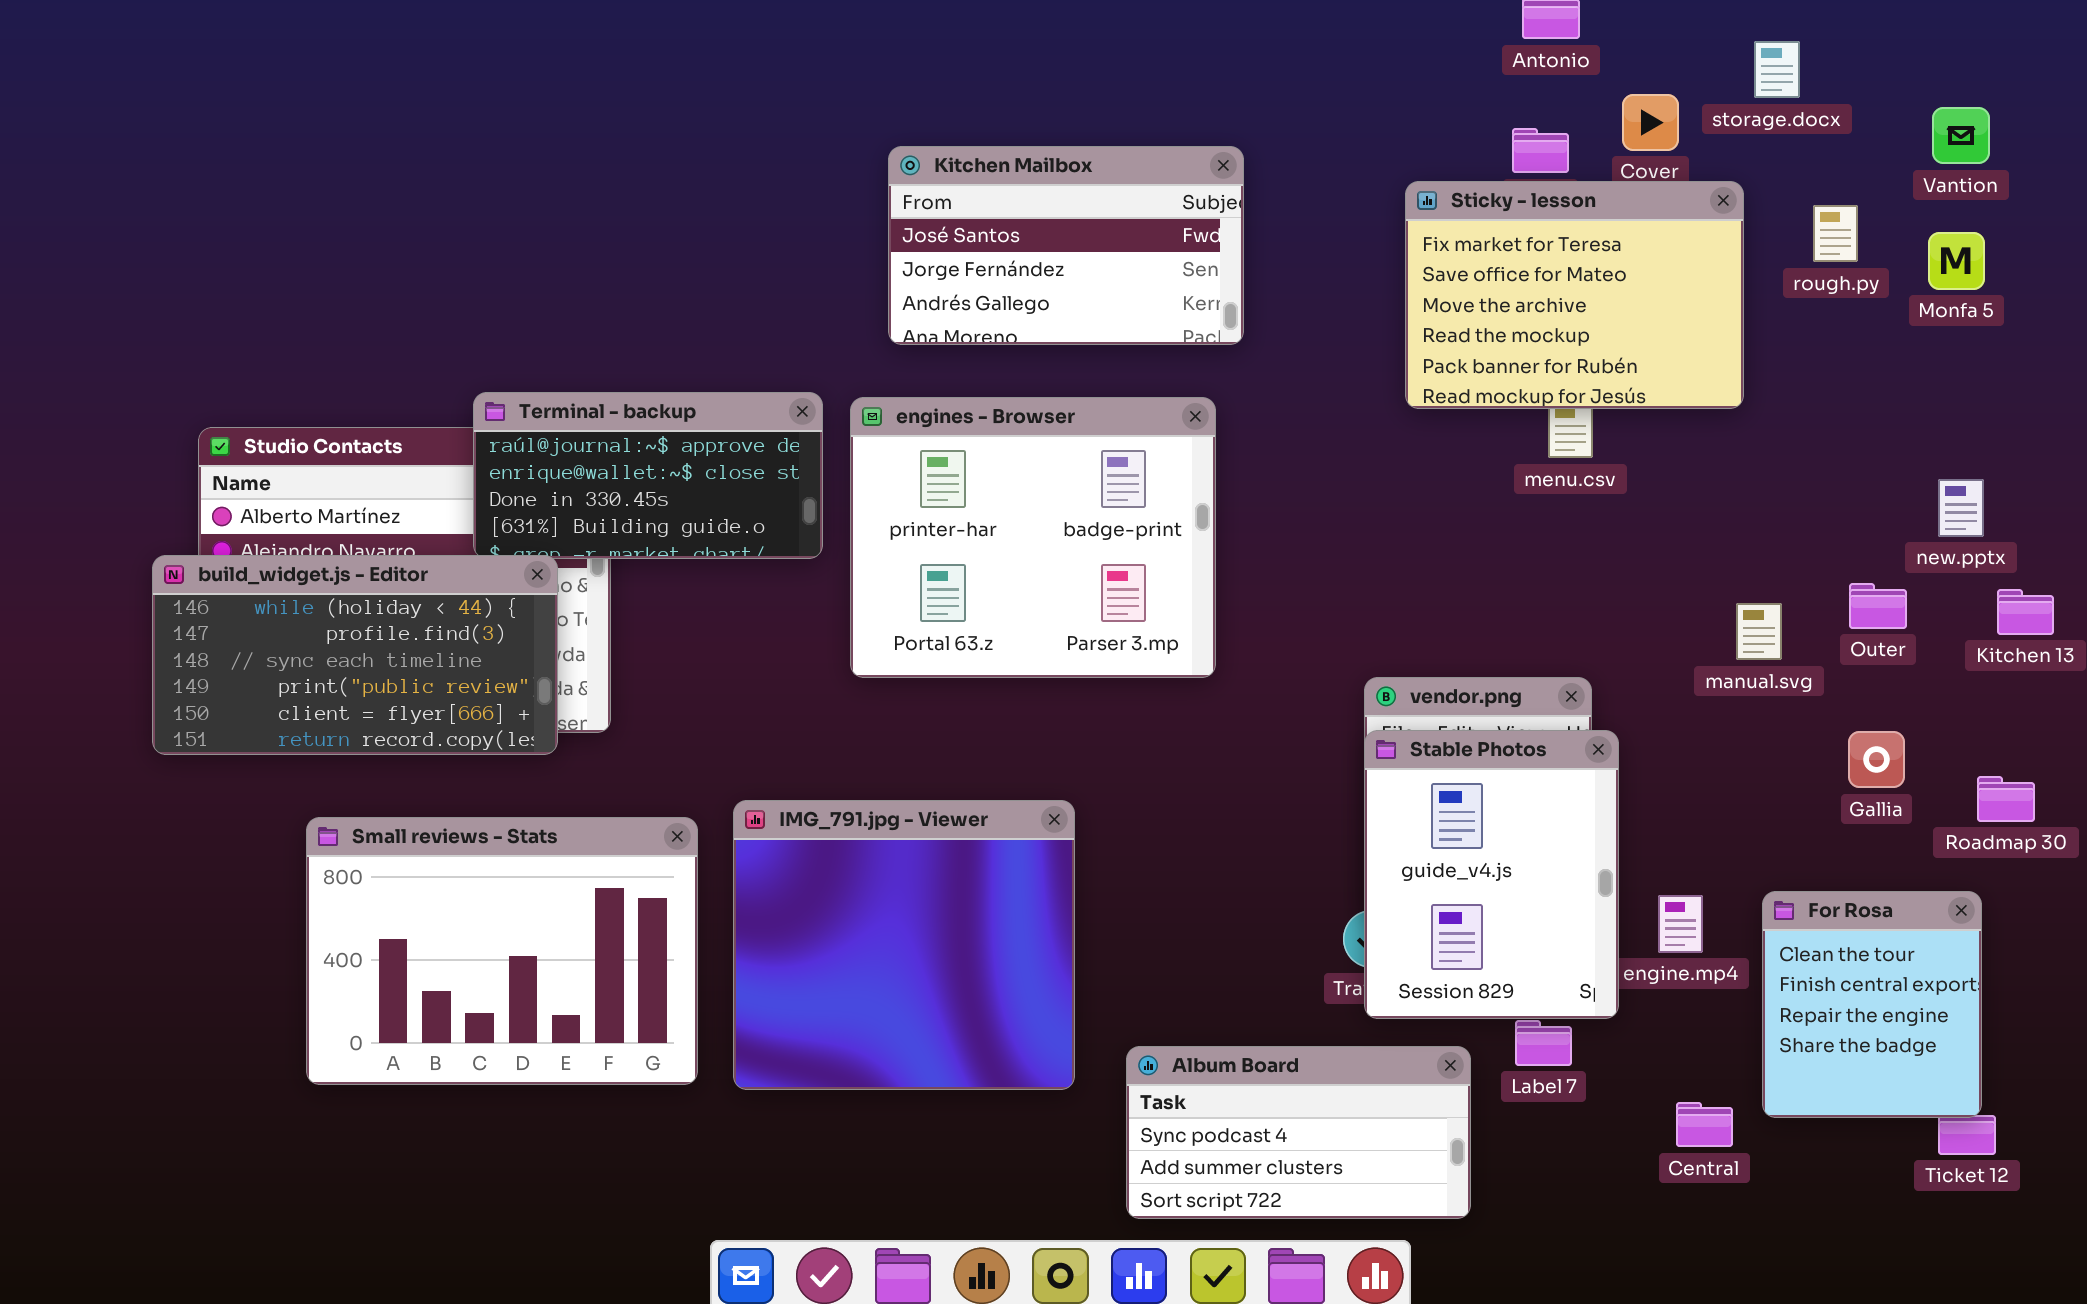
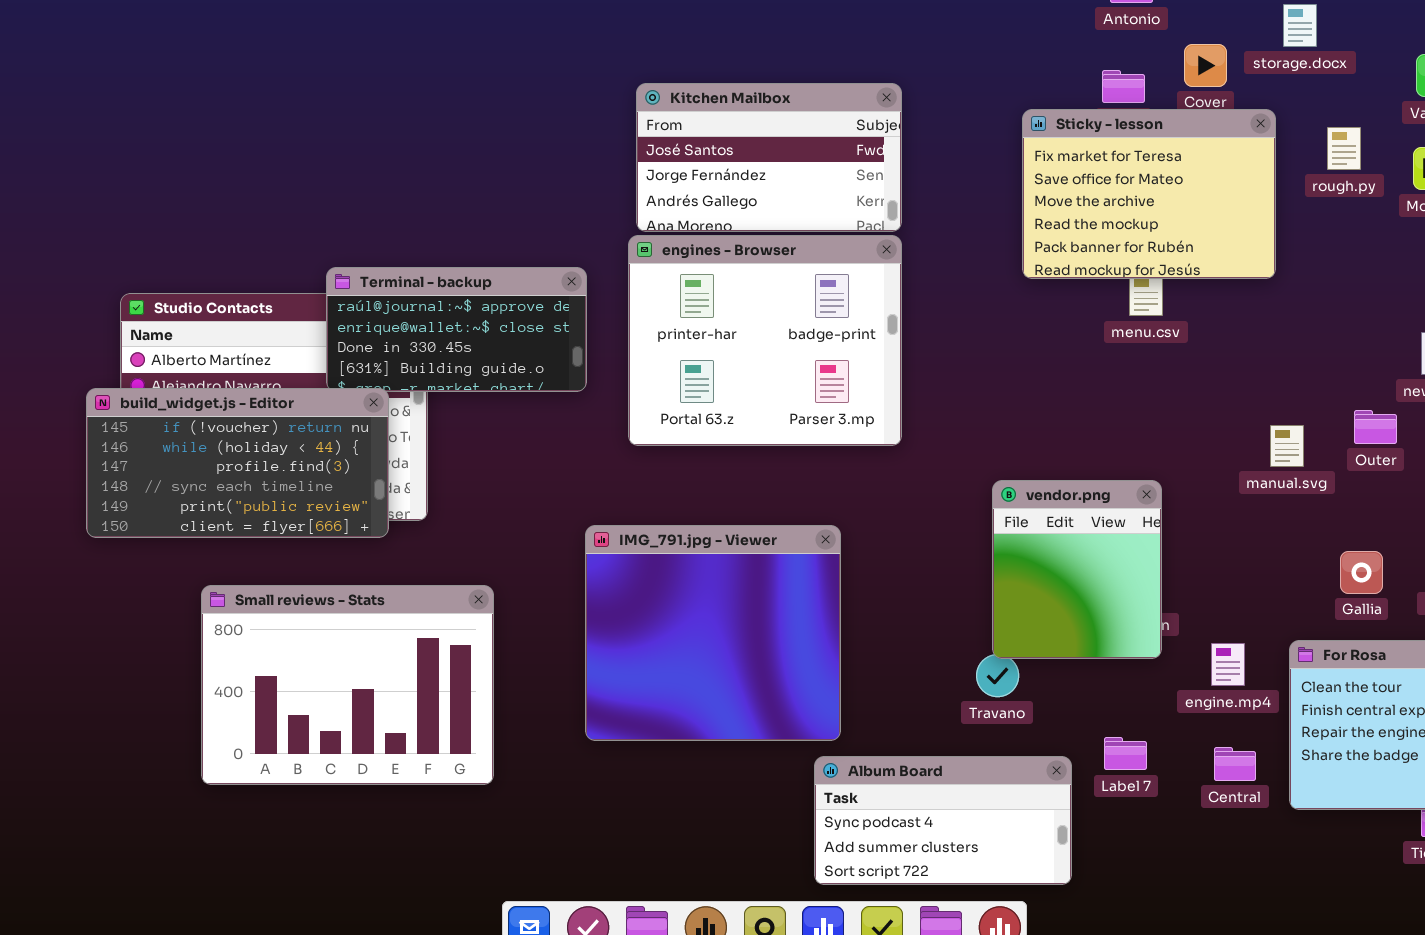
engines - Browser: [850,397,1216,678] -> [628,235,902,446], moved
build_widget.js - Editor: [152,555,558,755] -> [86,388,389,538], scrolled up 1 row
Stable Photos: [1364,730,1619,1019] -> none, closed
Gallia: [1848,731,1905,788] -> [1340,551,1383,594], moved
IMG_791.jpg - Viewer: [733,800,1075,1090] -> [585,525,841,741], moved
Central: [1676,1102,1733,1147] -> [1214,747,1256,781], moved

